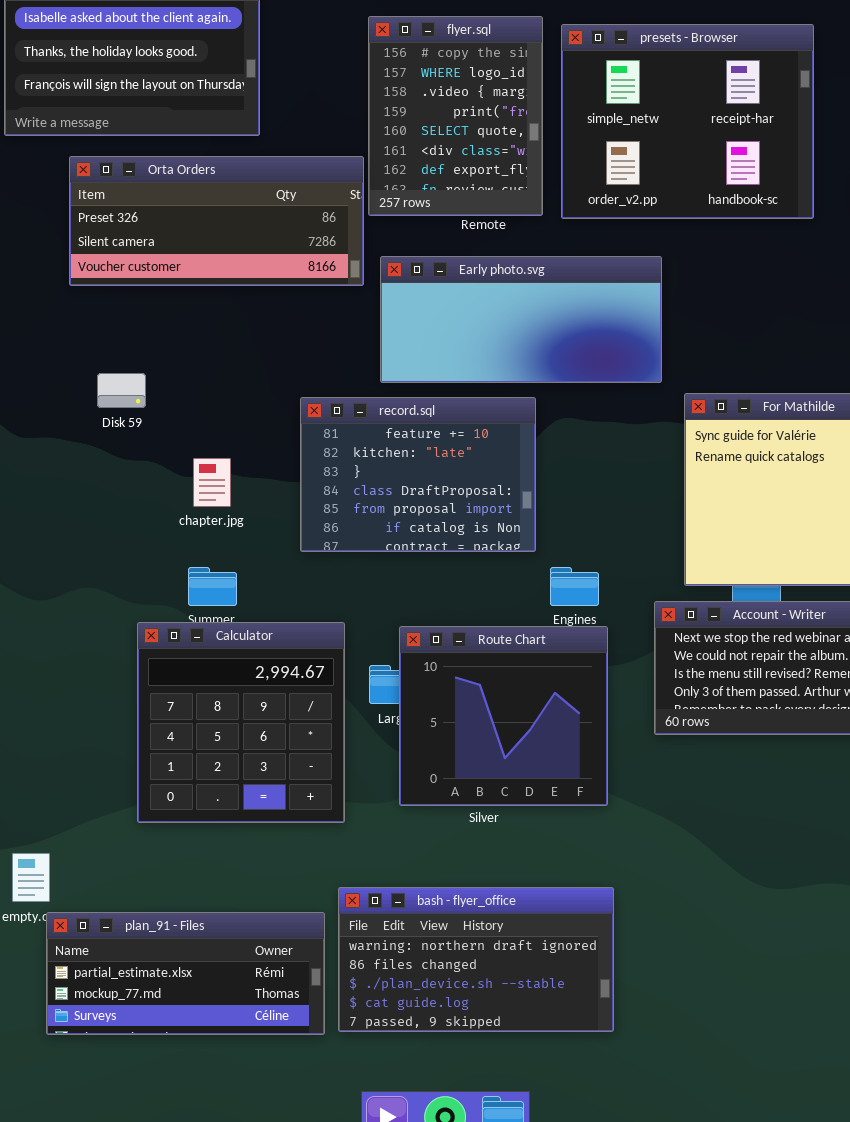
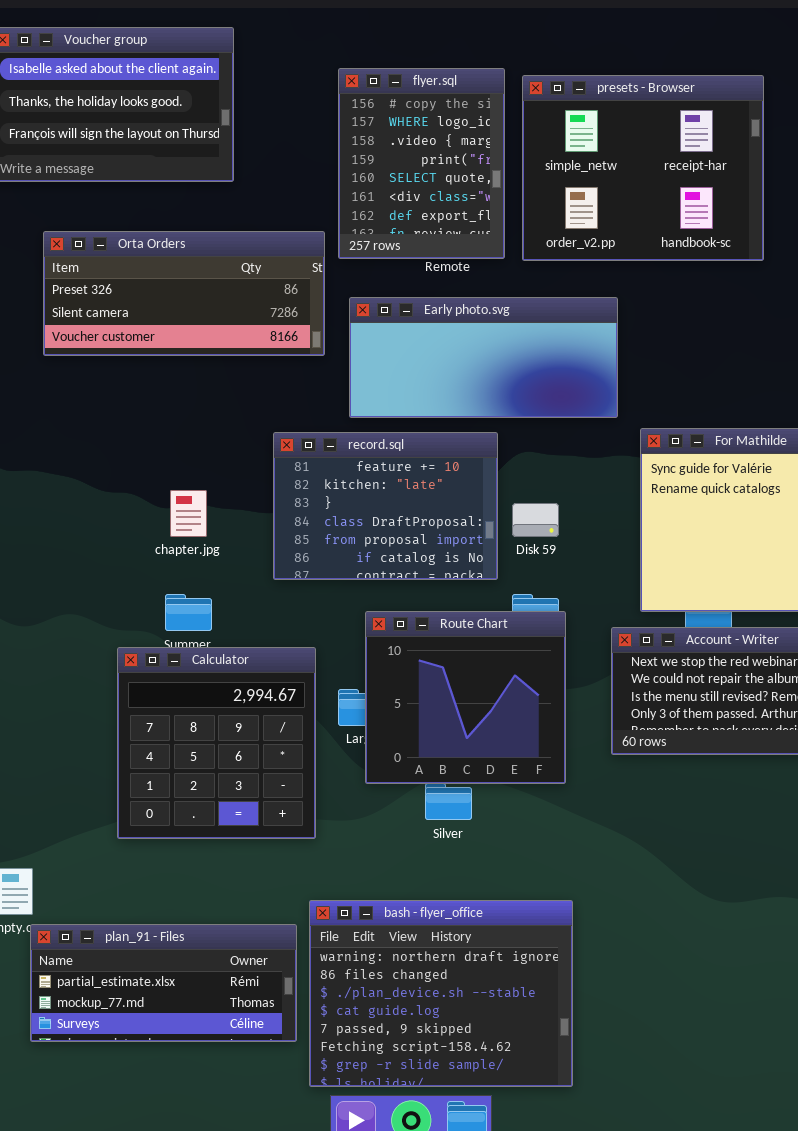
Orta Orders: [69,156,364,286] -> [43,231,325,356], moved
Disk 59: [97,373,146,408] -> [512,503,559,537], moved
Route Chart: [399,626,608,806] -> [365,611,566,784], moved
bash - flyer_office: [338,887,614,1032] -> [309,900,573,1087], resized

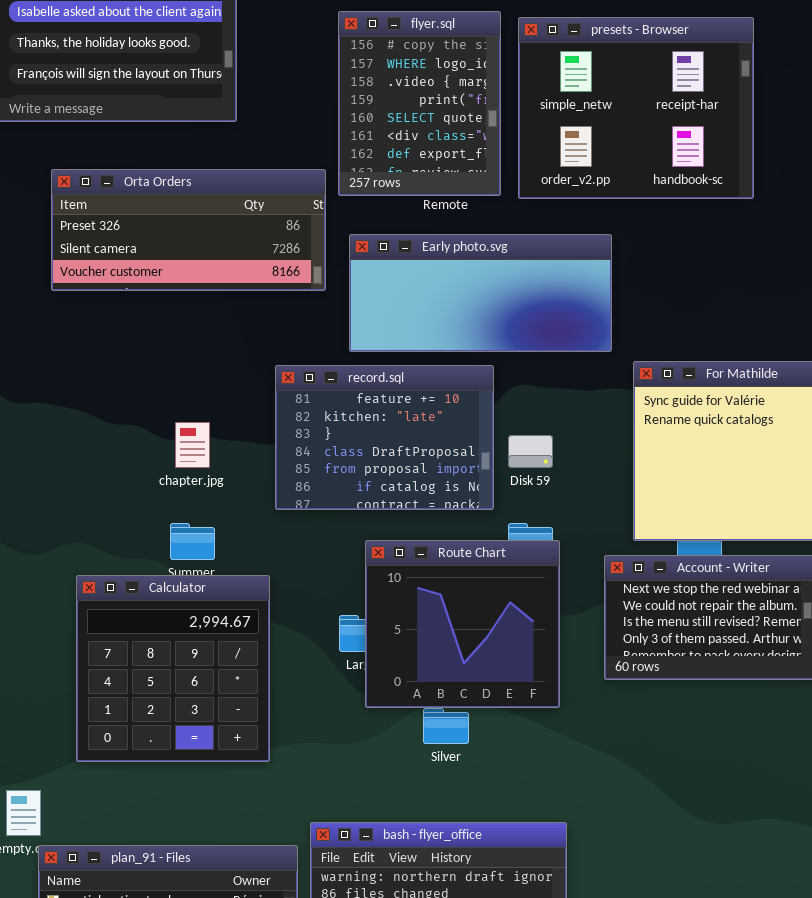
Calculator: [117,647,316,839] -> [76,575,270,762], moved

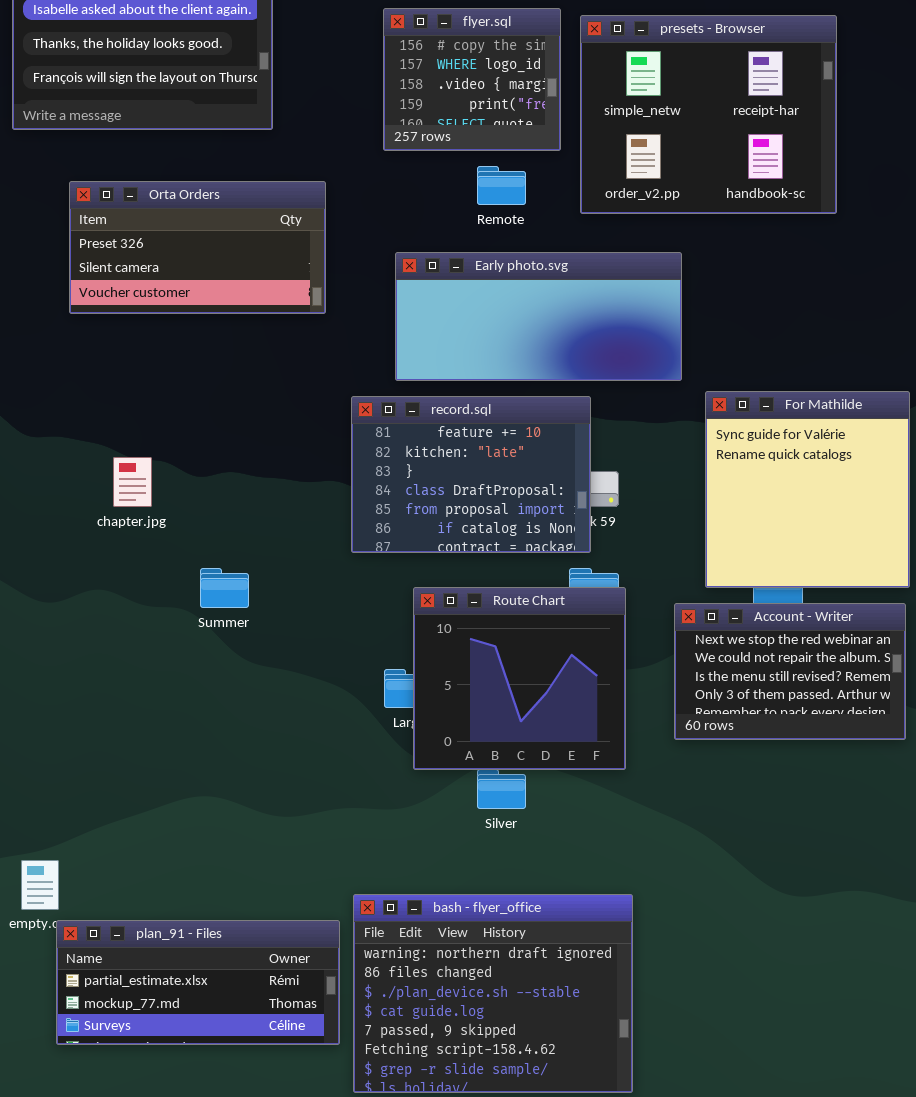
flyer.sql: [338,11,501,196] -> [383,8,561,151], resized
Orta Orders: [51,169,326,291] -> [69,181,326,314], resized
record.sql: [275,365,494,510] -> [351,396,591,553], moved
chapter.jpg: [175,422,210,468] -> [113,457,152,507], moved
Calculator: [76,575,270,762] -> none, closed

